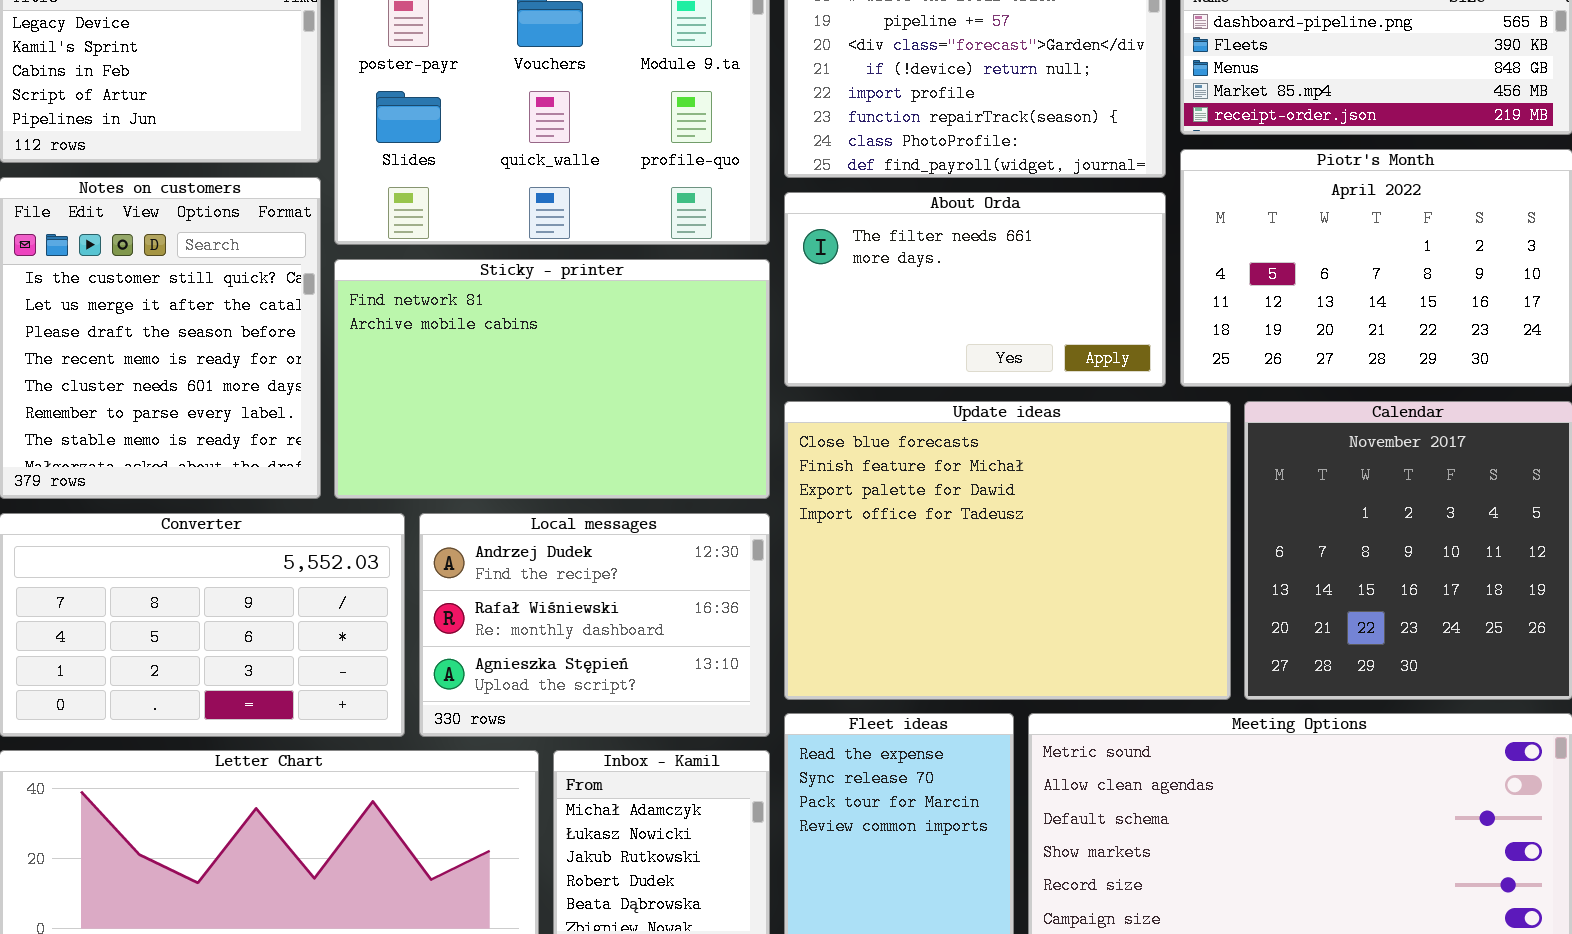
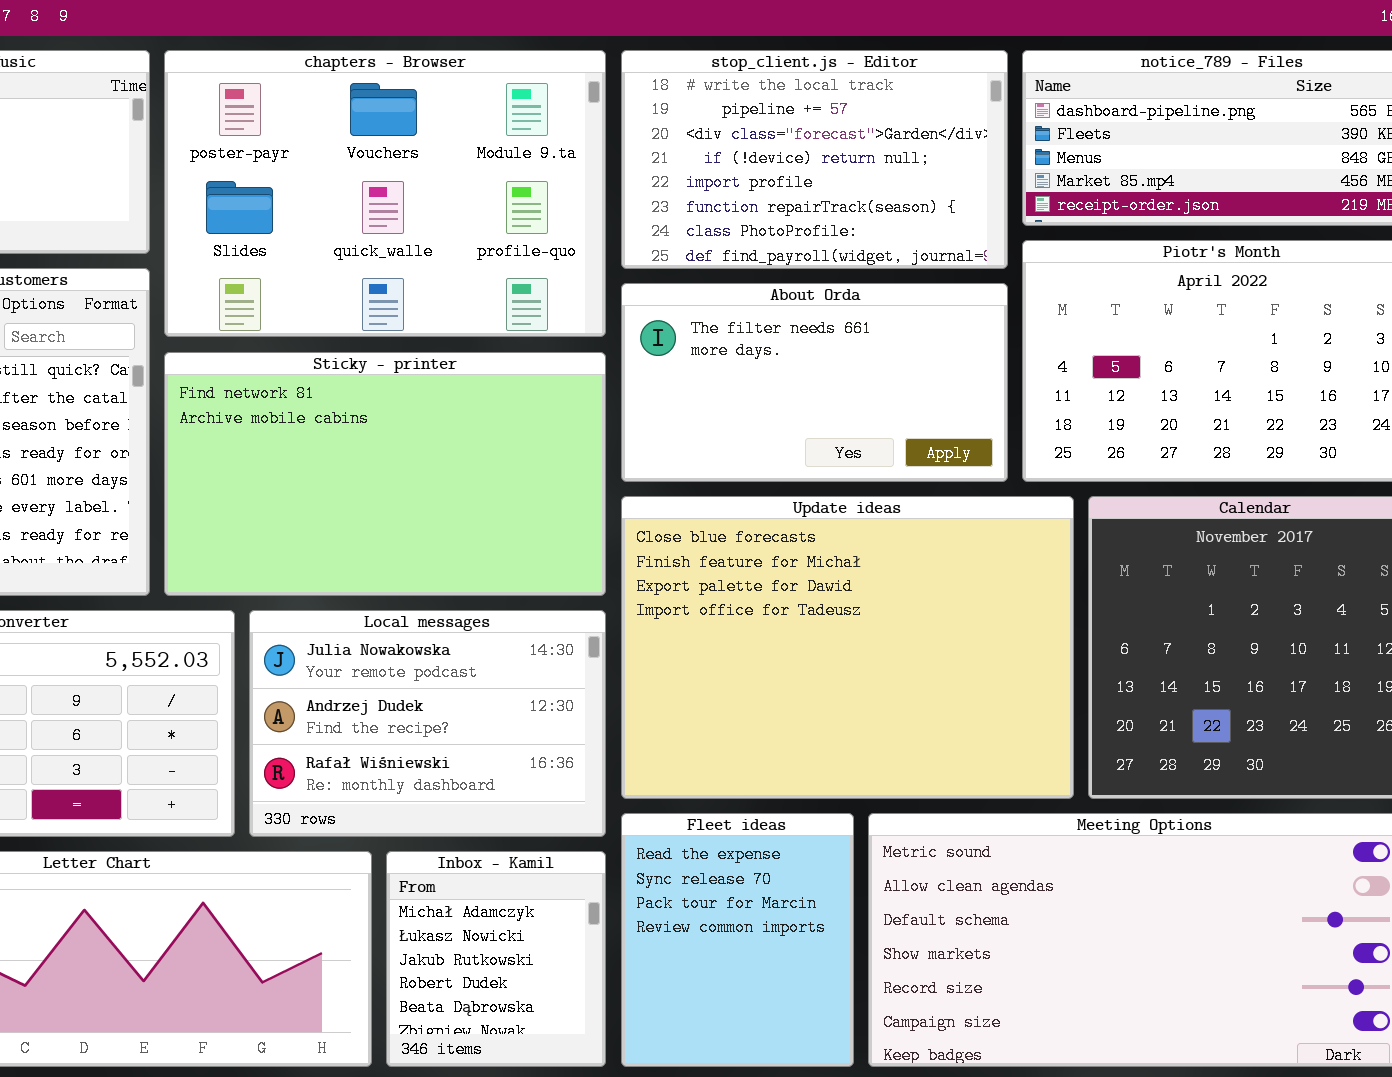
Local messages: [419,513,770,737] -> [249,610,606,837], scrolled up 1 row

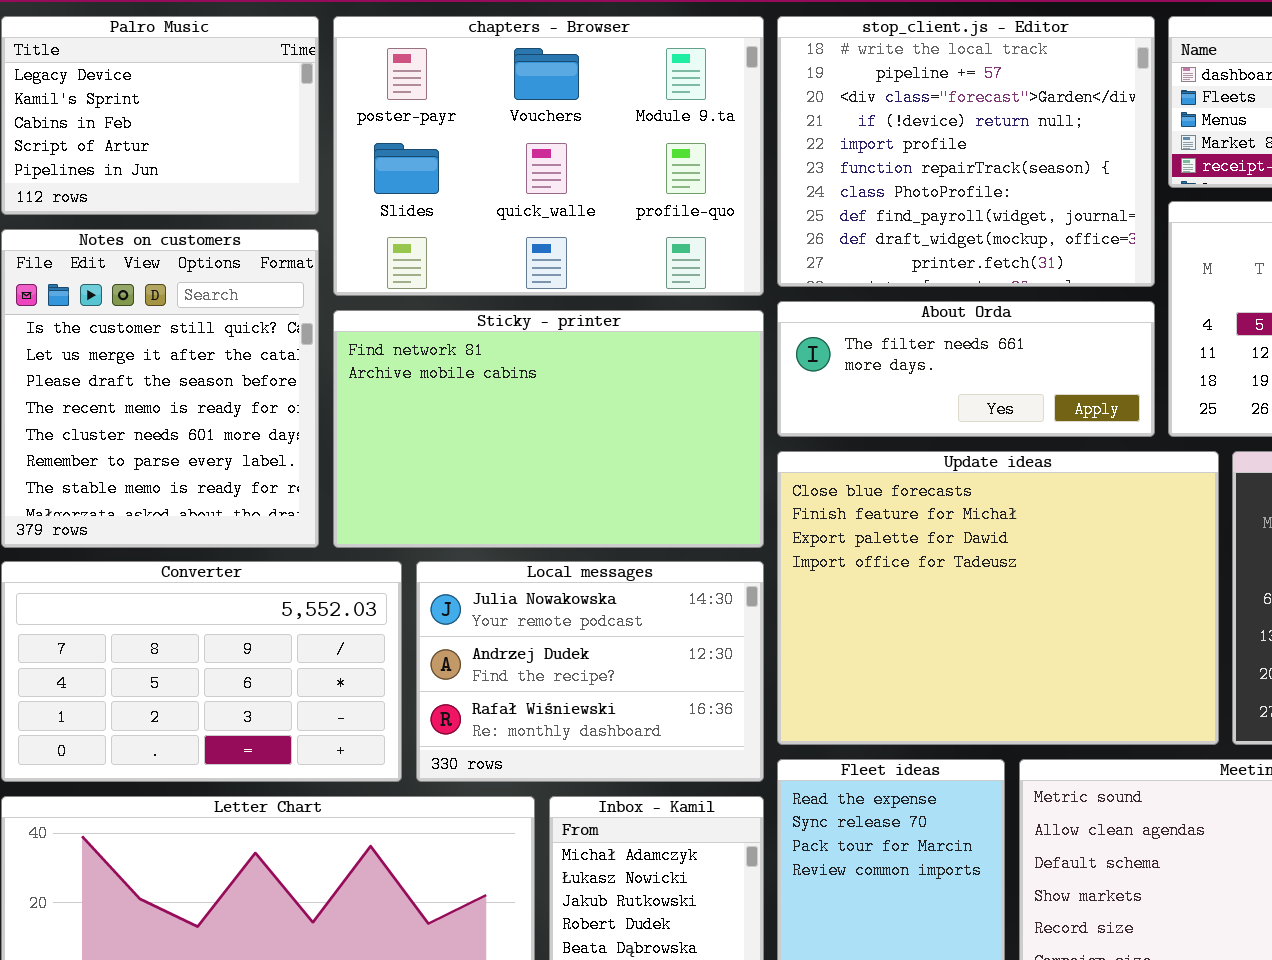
stop_client.js - Editor: [621,50,1008,269] -> [777,16,1155,287], resized
About Orda: [621,283,1008,482] -> [777,301,1155,437], resized

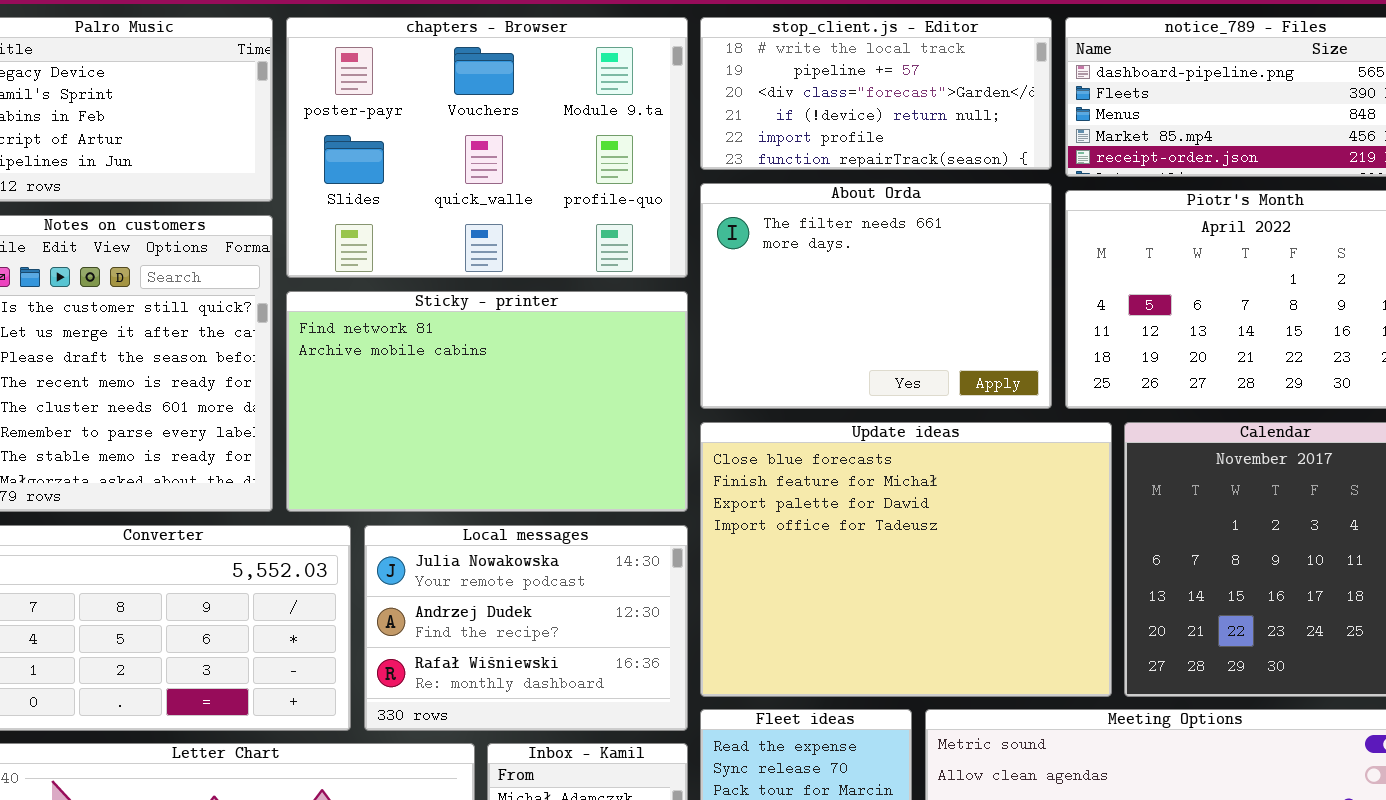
stop_client.js - Editor: [777,16,1155,287] -> [700,17,1052,170], resized
About Orda: [777,301,1155,437] -> [700,183,1052,409], resized

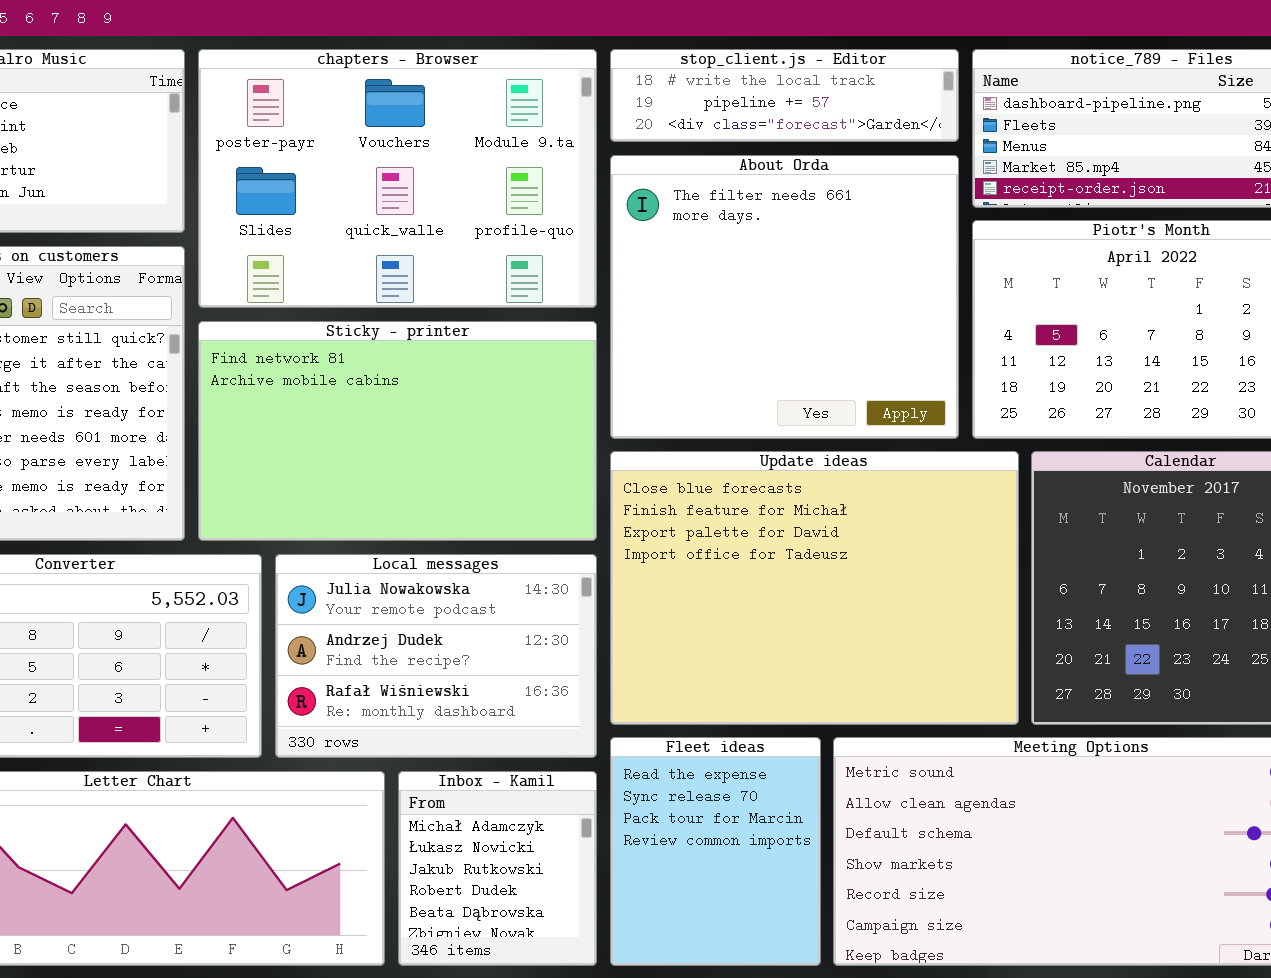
stop_client.js - Editor: [700,17,1052,170] -> [610,49,959,142], resized
About Orda: [700,183,1052,409] -> [610,155,959,439], resized

